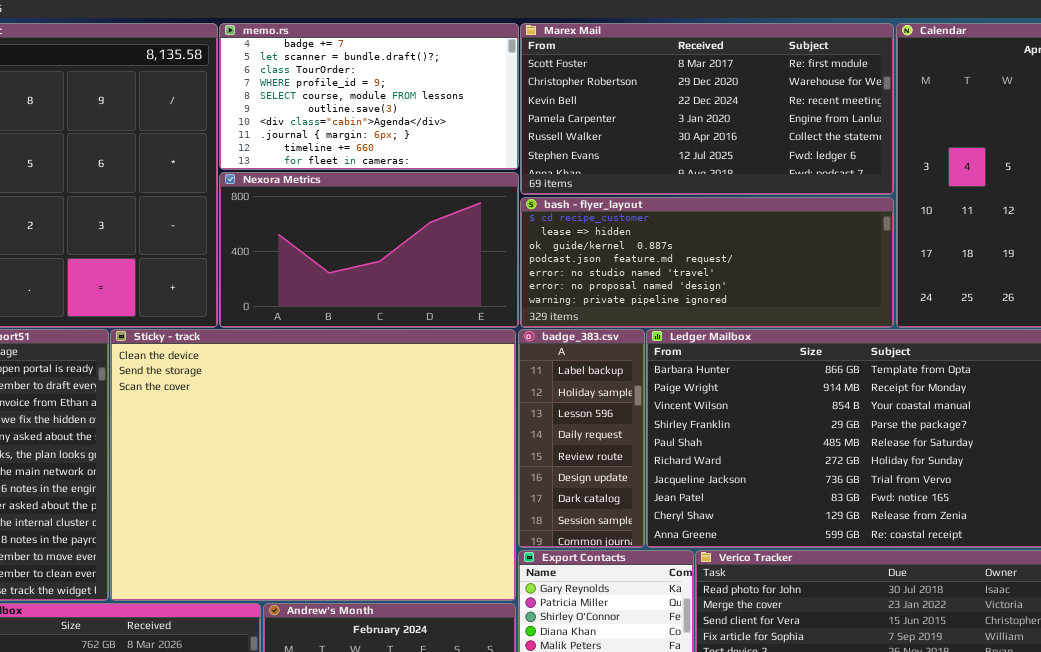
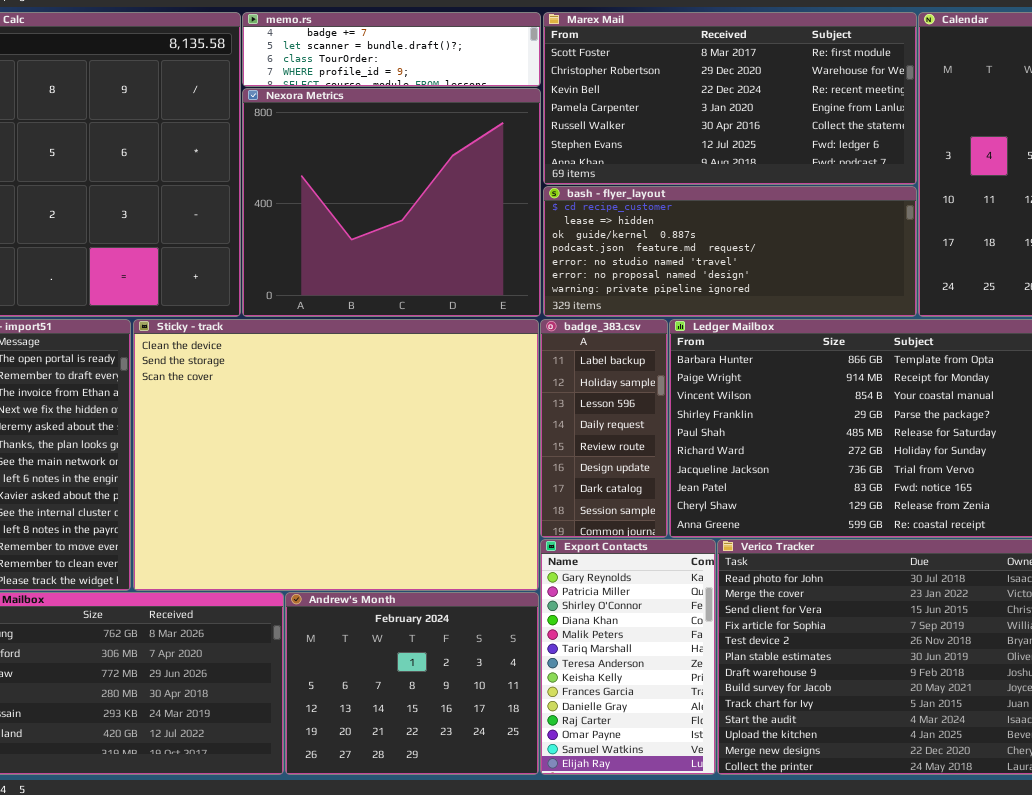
memo.rs: [219,23,519,170] -> [242,12,541,87], resized
Nexora Metrics: [219,172,519,328] -> [242,88,541,317], resized

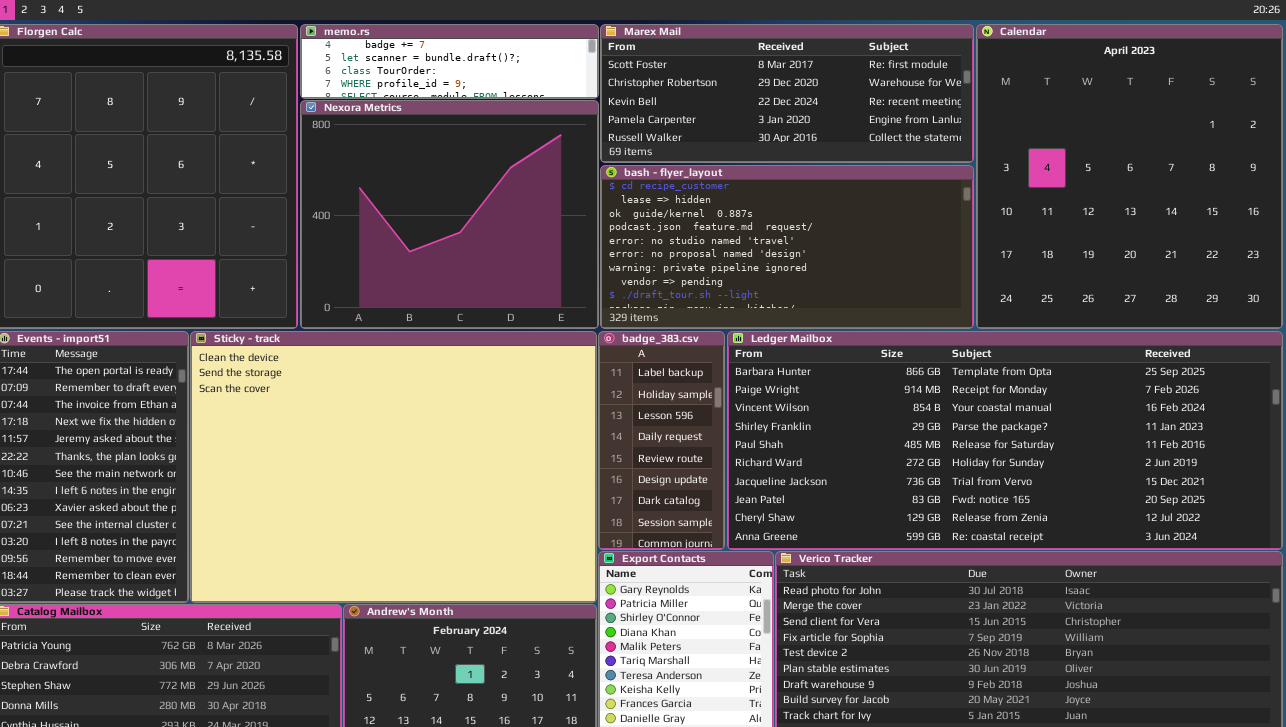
Marex Mail: [543,12,917,185] -> [600,24,974,163], resized
bash - flyer_layout: [543,186,917,317] -> [600,165,974,329], resized

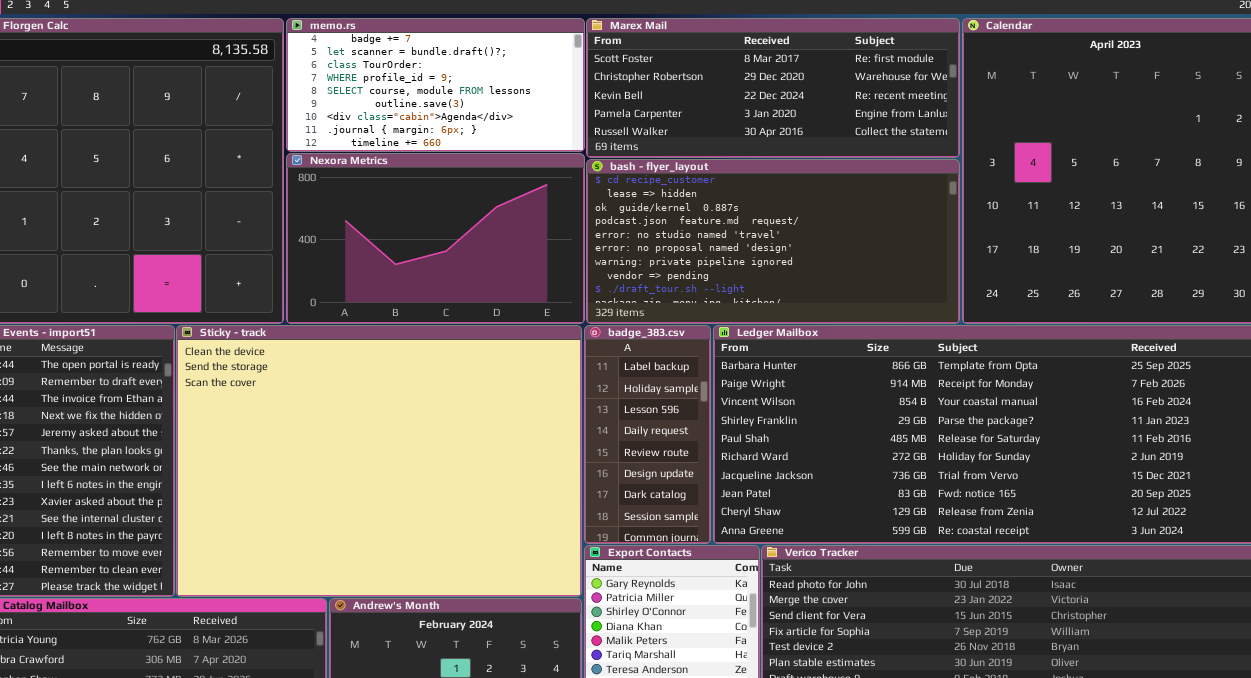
memo.rs: [300,24,599,99] -> [286,18,585,152], resized
Nexora Metrics: [300,100,599,329] -> [286,153,585,324], resized

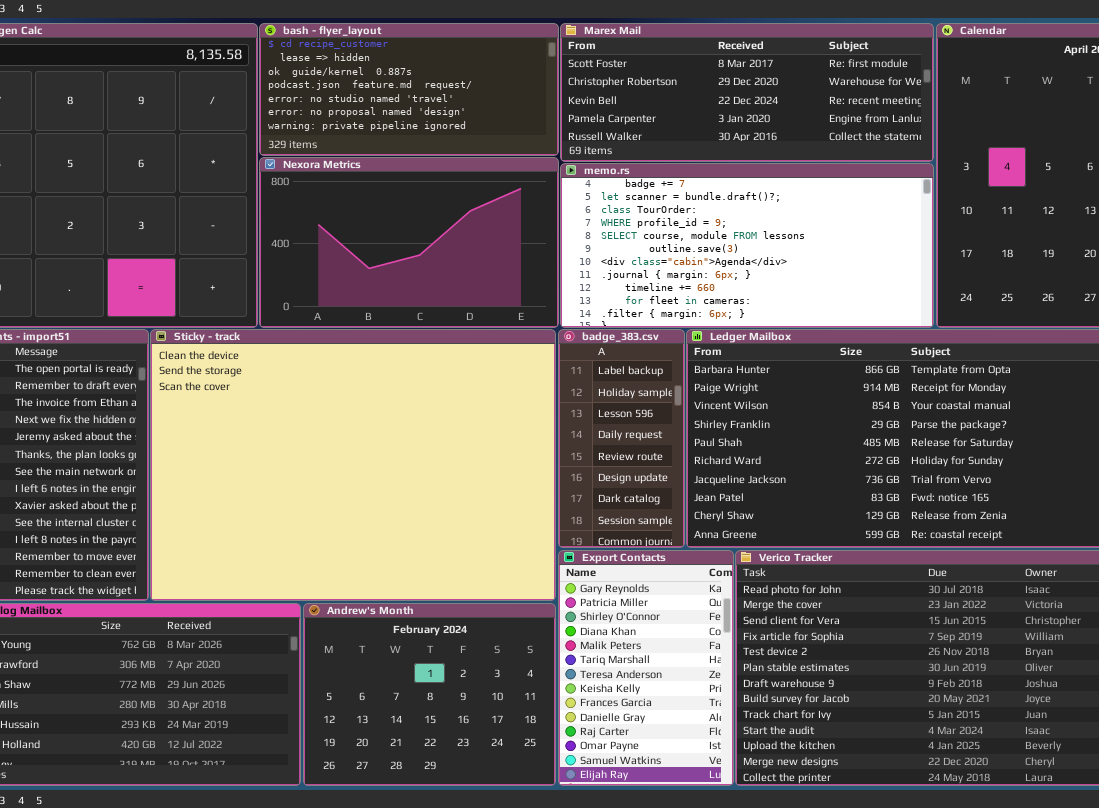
memo.rs: [286,18,585,152] -> [560,163,934,328], moved, resized
bash - flyer_layout: [586,159,960,324] -> [259,23,559,156], moved, resized

